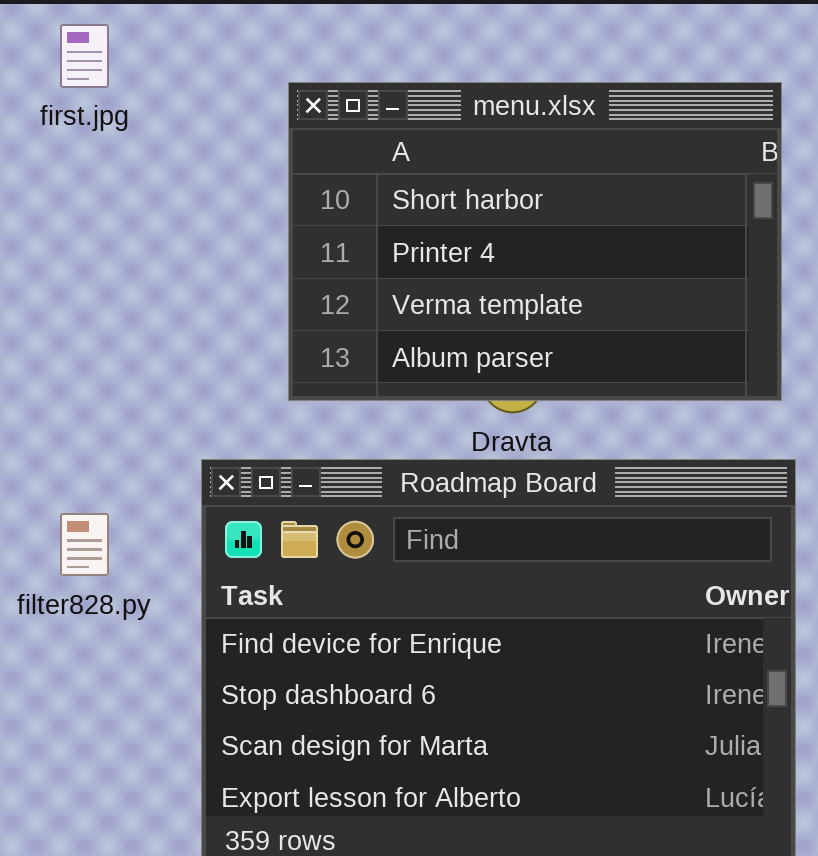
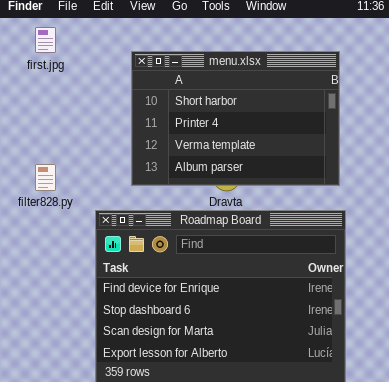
filter828.py: [60,513,109,576] -> [35,164,56,191], moved

